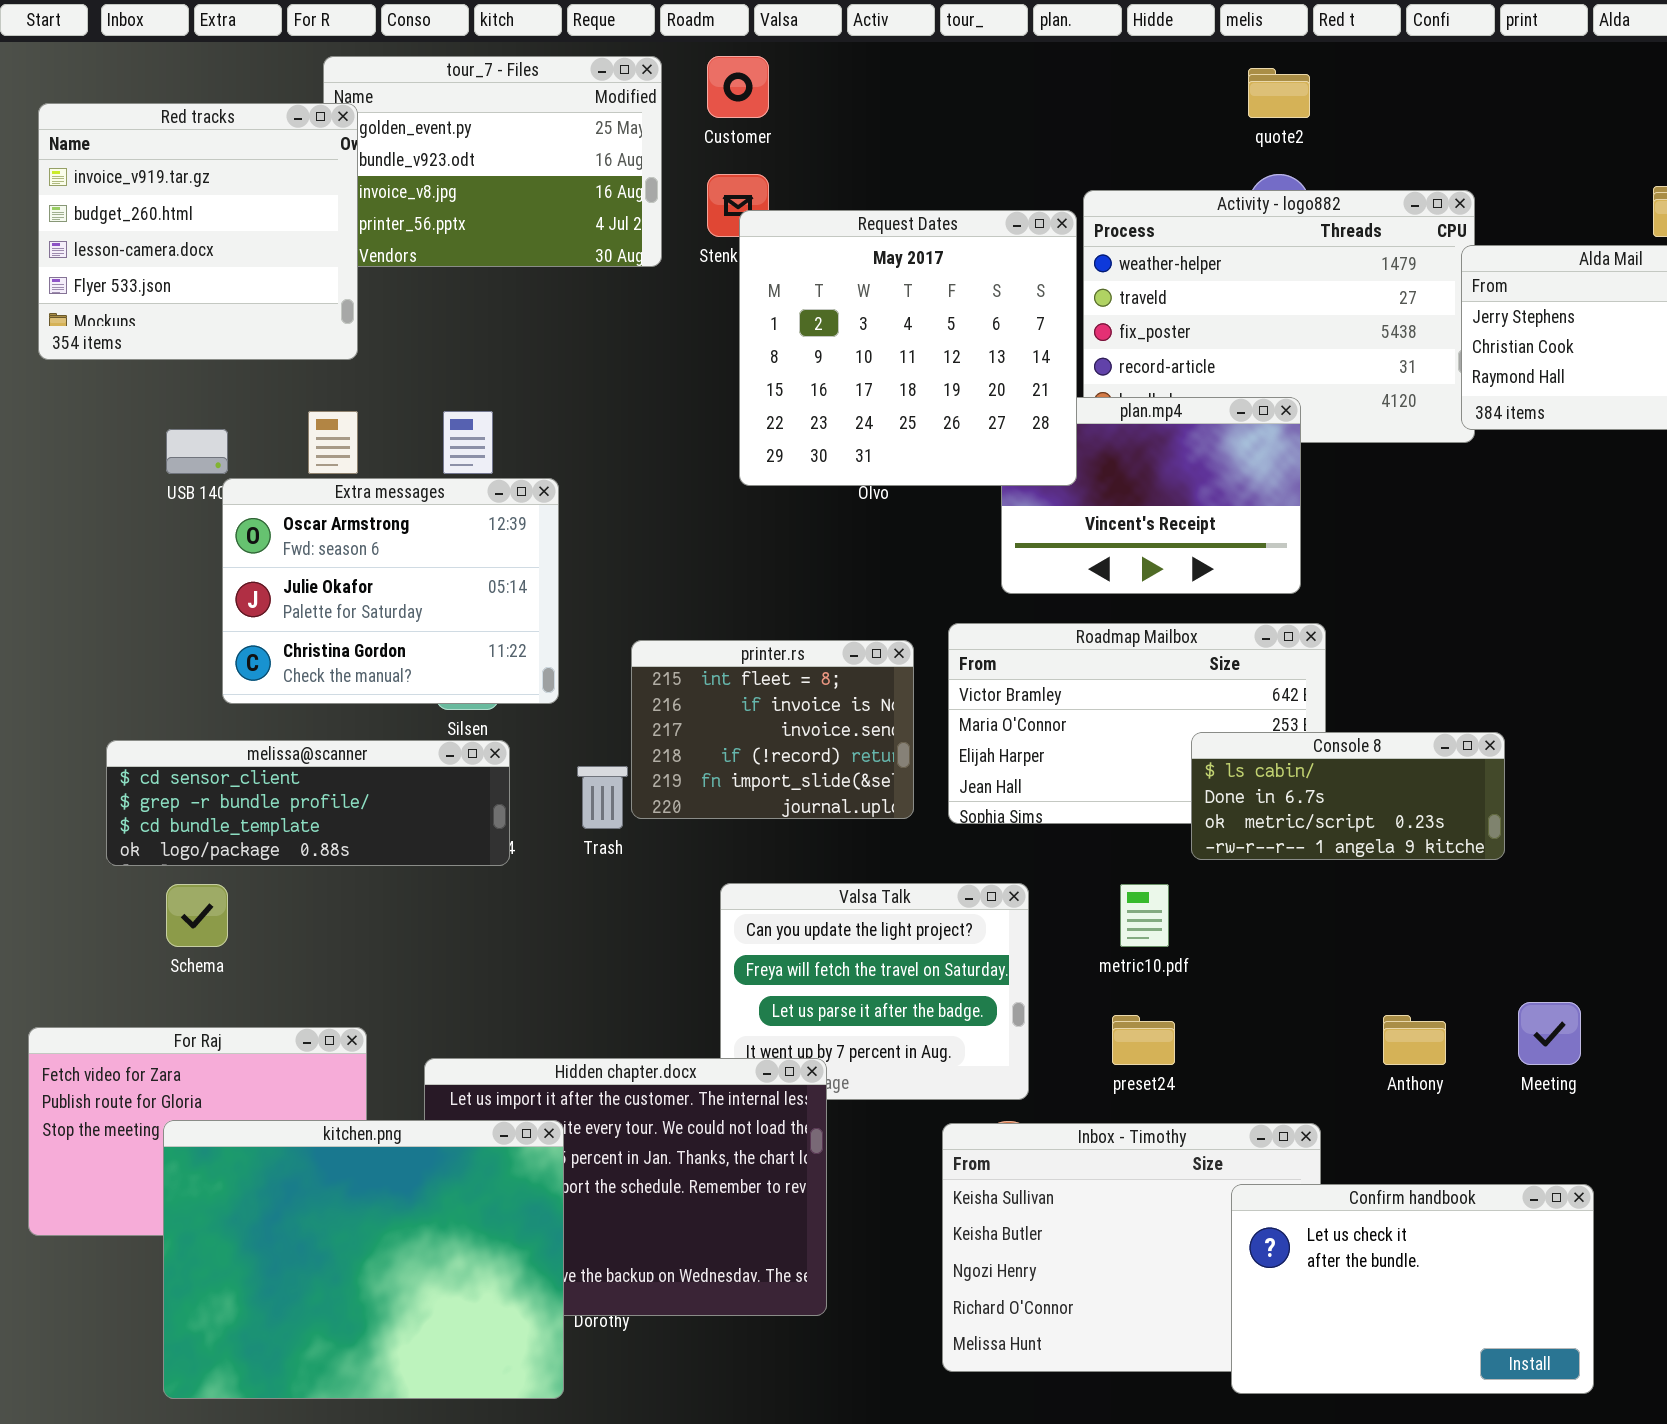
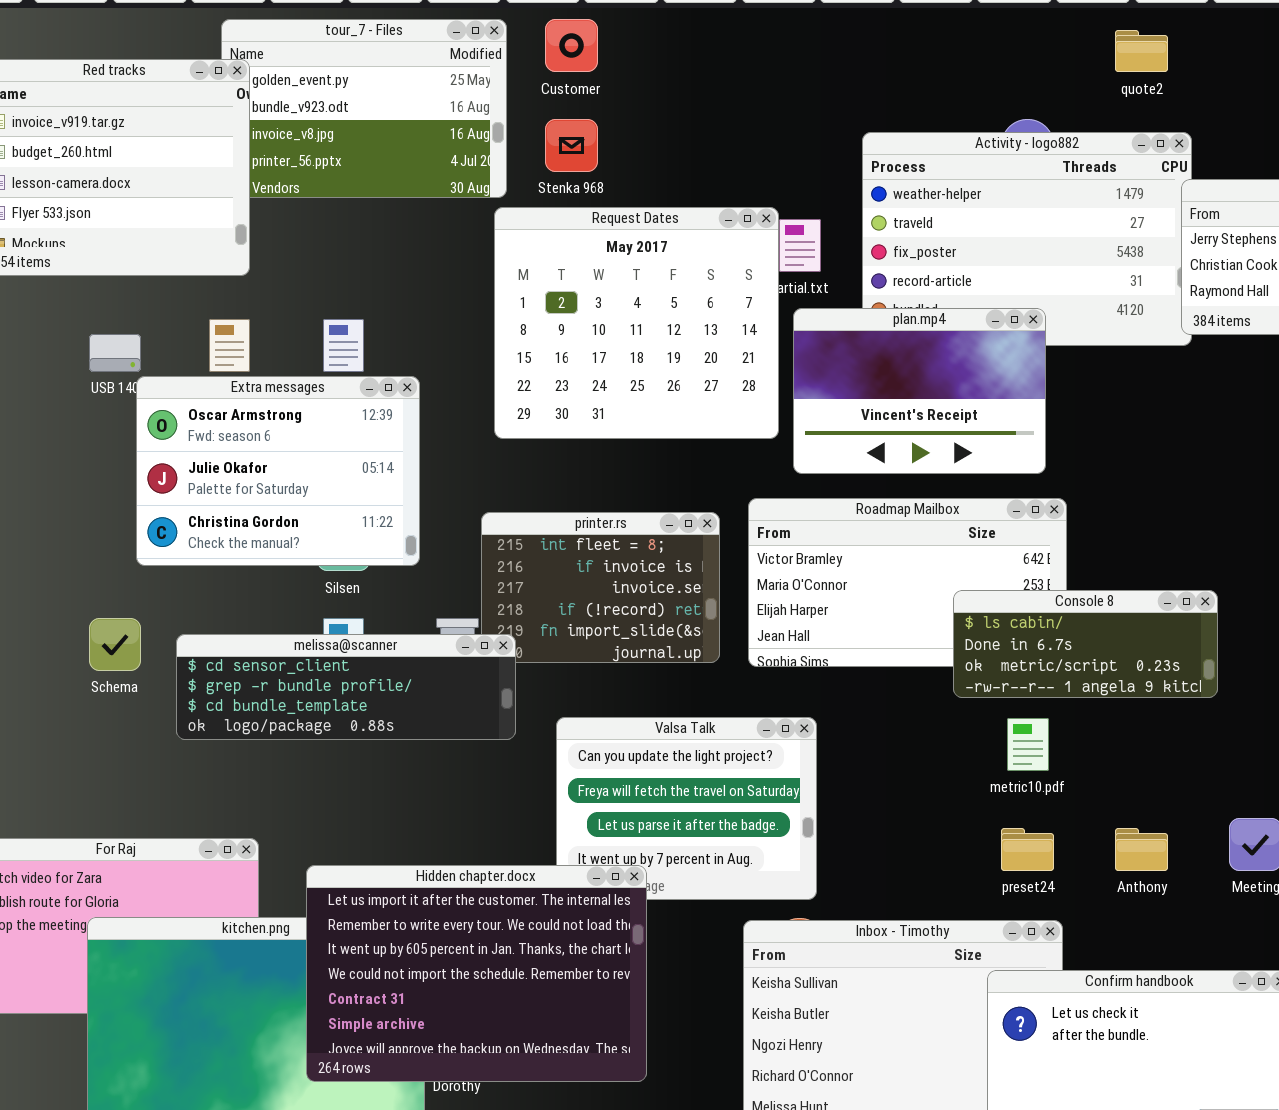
quote2: [1248,68,1310,118] -> [1115,30,1168,72], moved
Request Dates: [739,210,1077,486] -> [494,207,779,439], moved
melissa@scanner: [106,740,510,866] -> [176,634,516,740], moved
Schema: [166,884,228,947] -> [89,618,141,671], moved
metric10.pdf: [1120,884,1169,947] -> [1007,718,1049,771], moved
preset24: [1112,1015,1175,1065] -> [1001,828,1054,871], moved
Hidden chapter.docx: [424,1058,827,1316] -> [306,865,647,1082], raised

